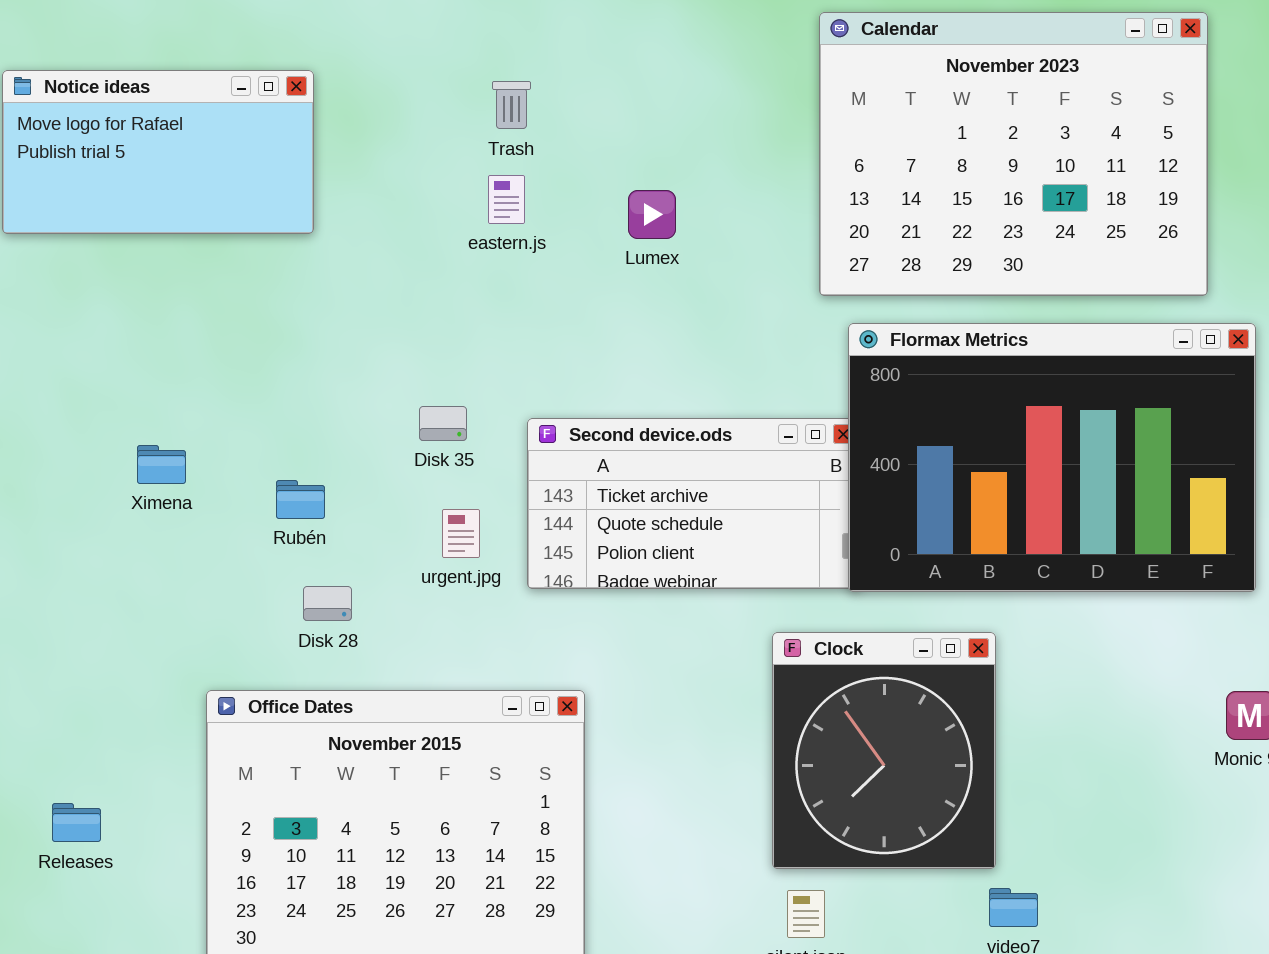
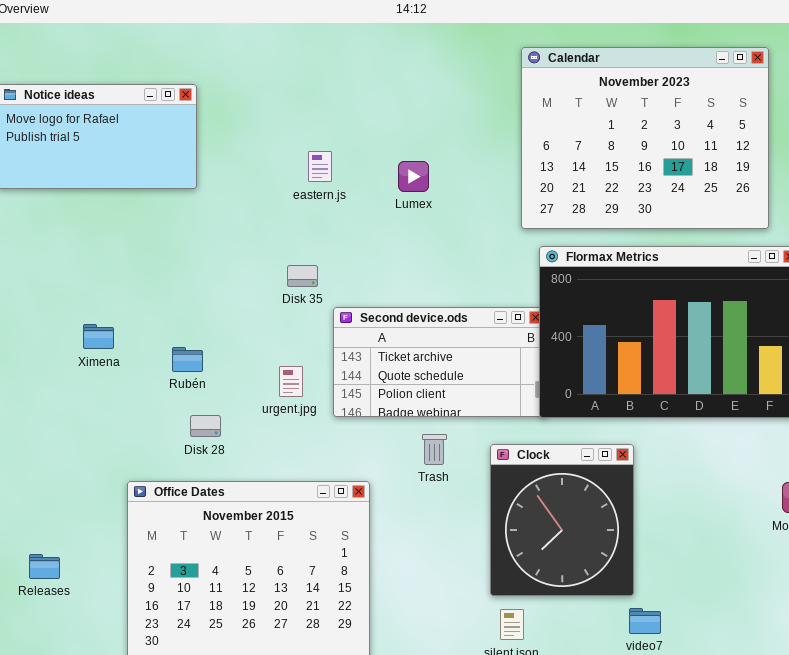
Trash: [492,81,531,129] -> [422,434,447,465], moved
Disk 35: [419,406,467,441] -> [287,265,318,287], moved

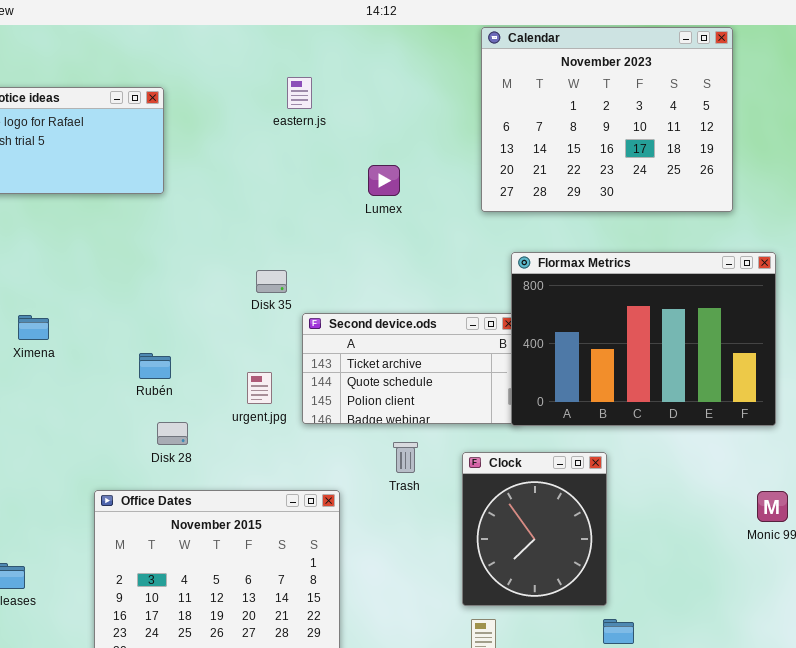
Calendar: [521,47,769,229] -> [481,27,733,212], moved
eastern.js: [308,151,332,182] -> [287,77,312,109], moved
Ximena: [83,324,114,349] -> [18,315,49,340], moved

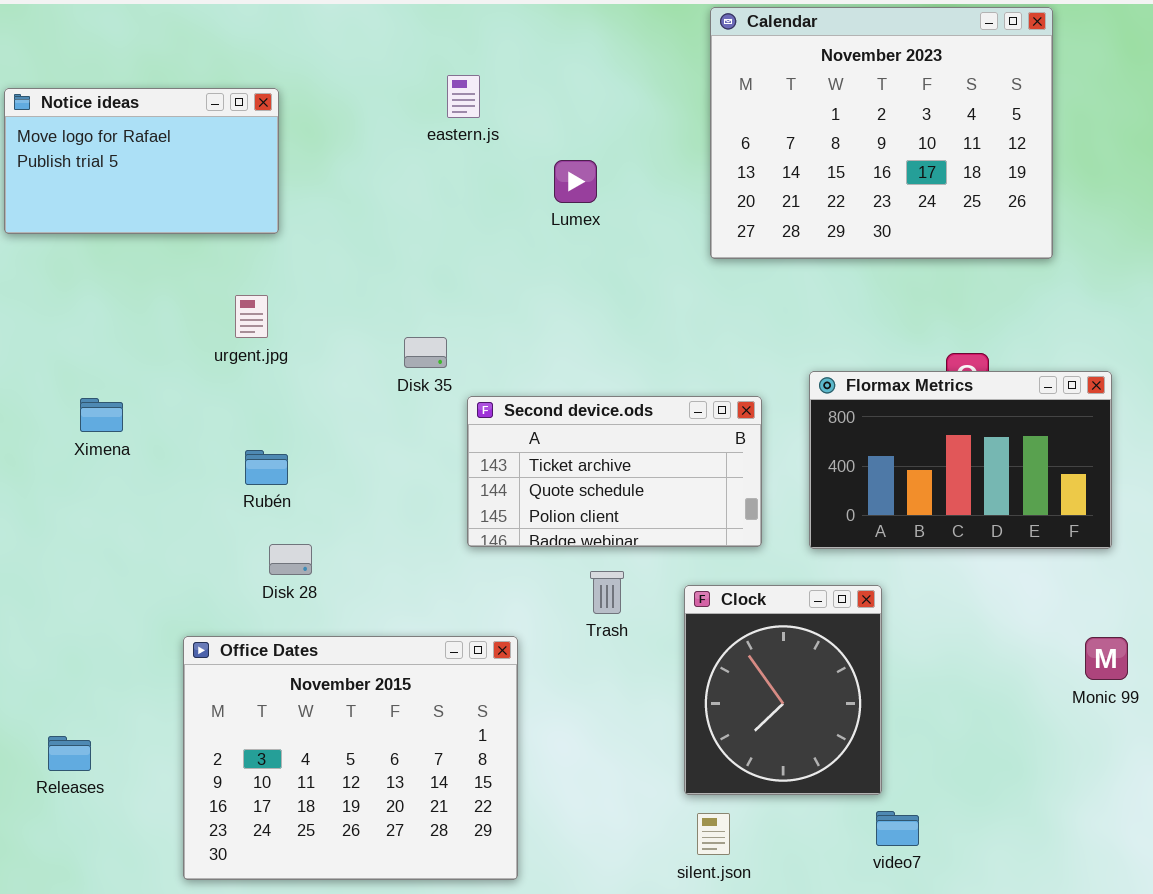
Lumex: [368,165,400,196] -> [554,160,597,203], moved
Flormax Metrics: [511,252,776,426] -> [809,371,1112,549], resized
urgent.jpg: [247,372,272,404] -> [235,295,268,338], moved

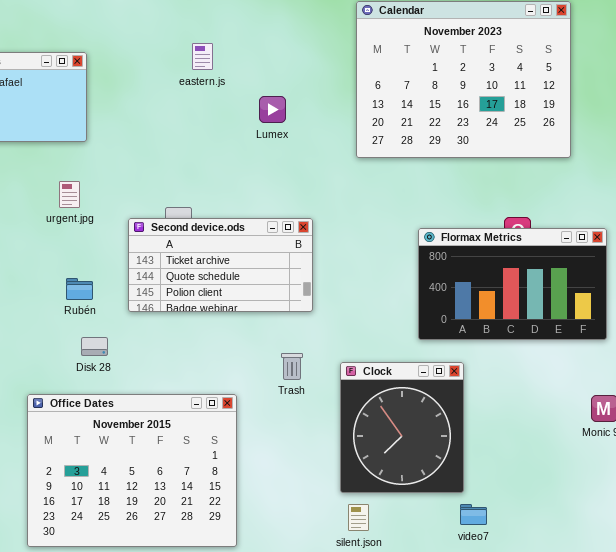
Second device.ods: [467,396,762,547] -> [128,218,313,312], moved

